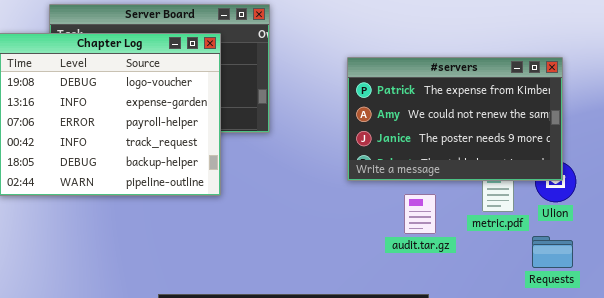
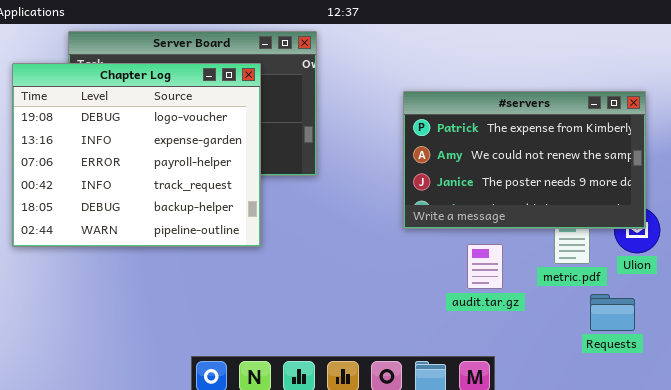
Requests: [532,236,573,268] -> [590,294,635,331], moved

